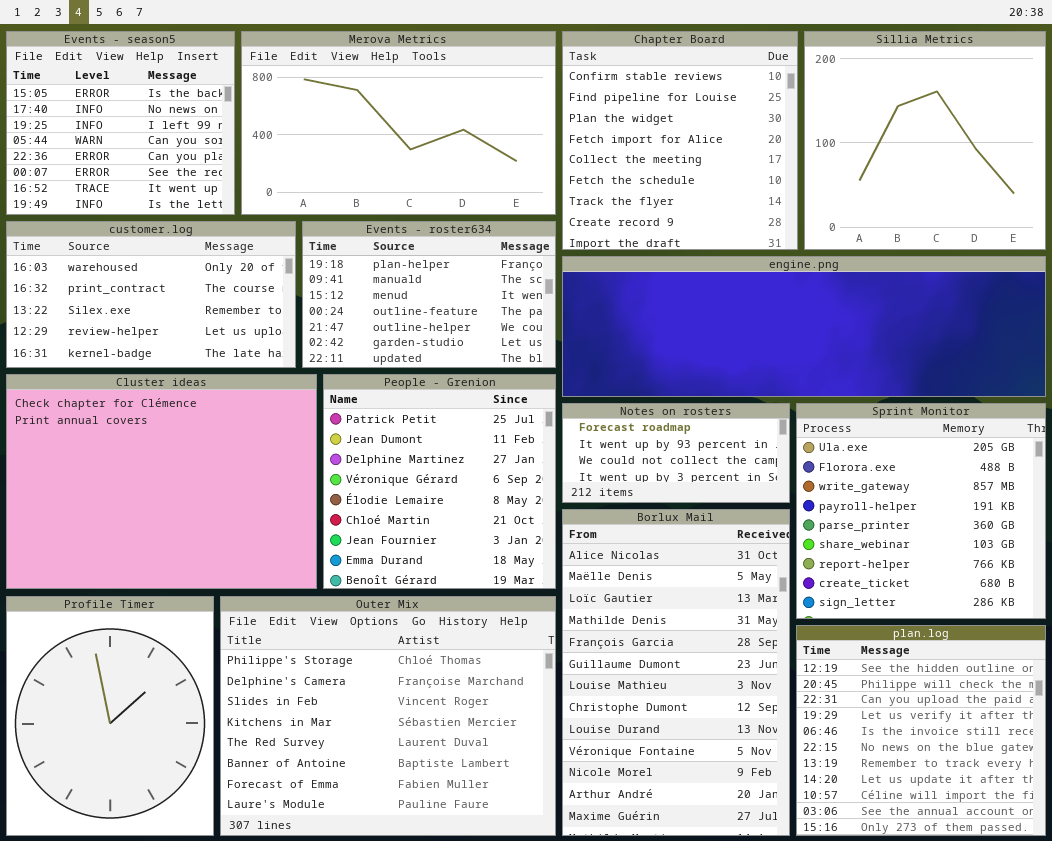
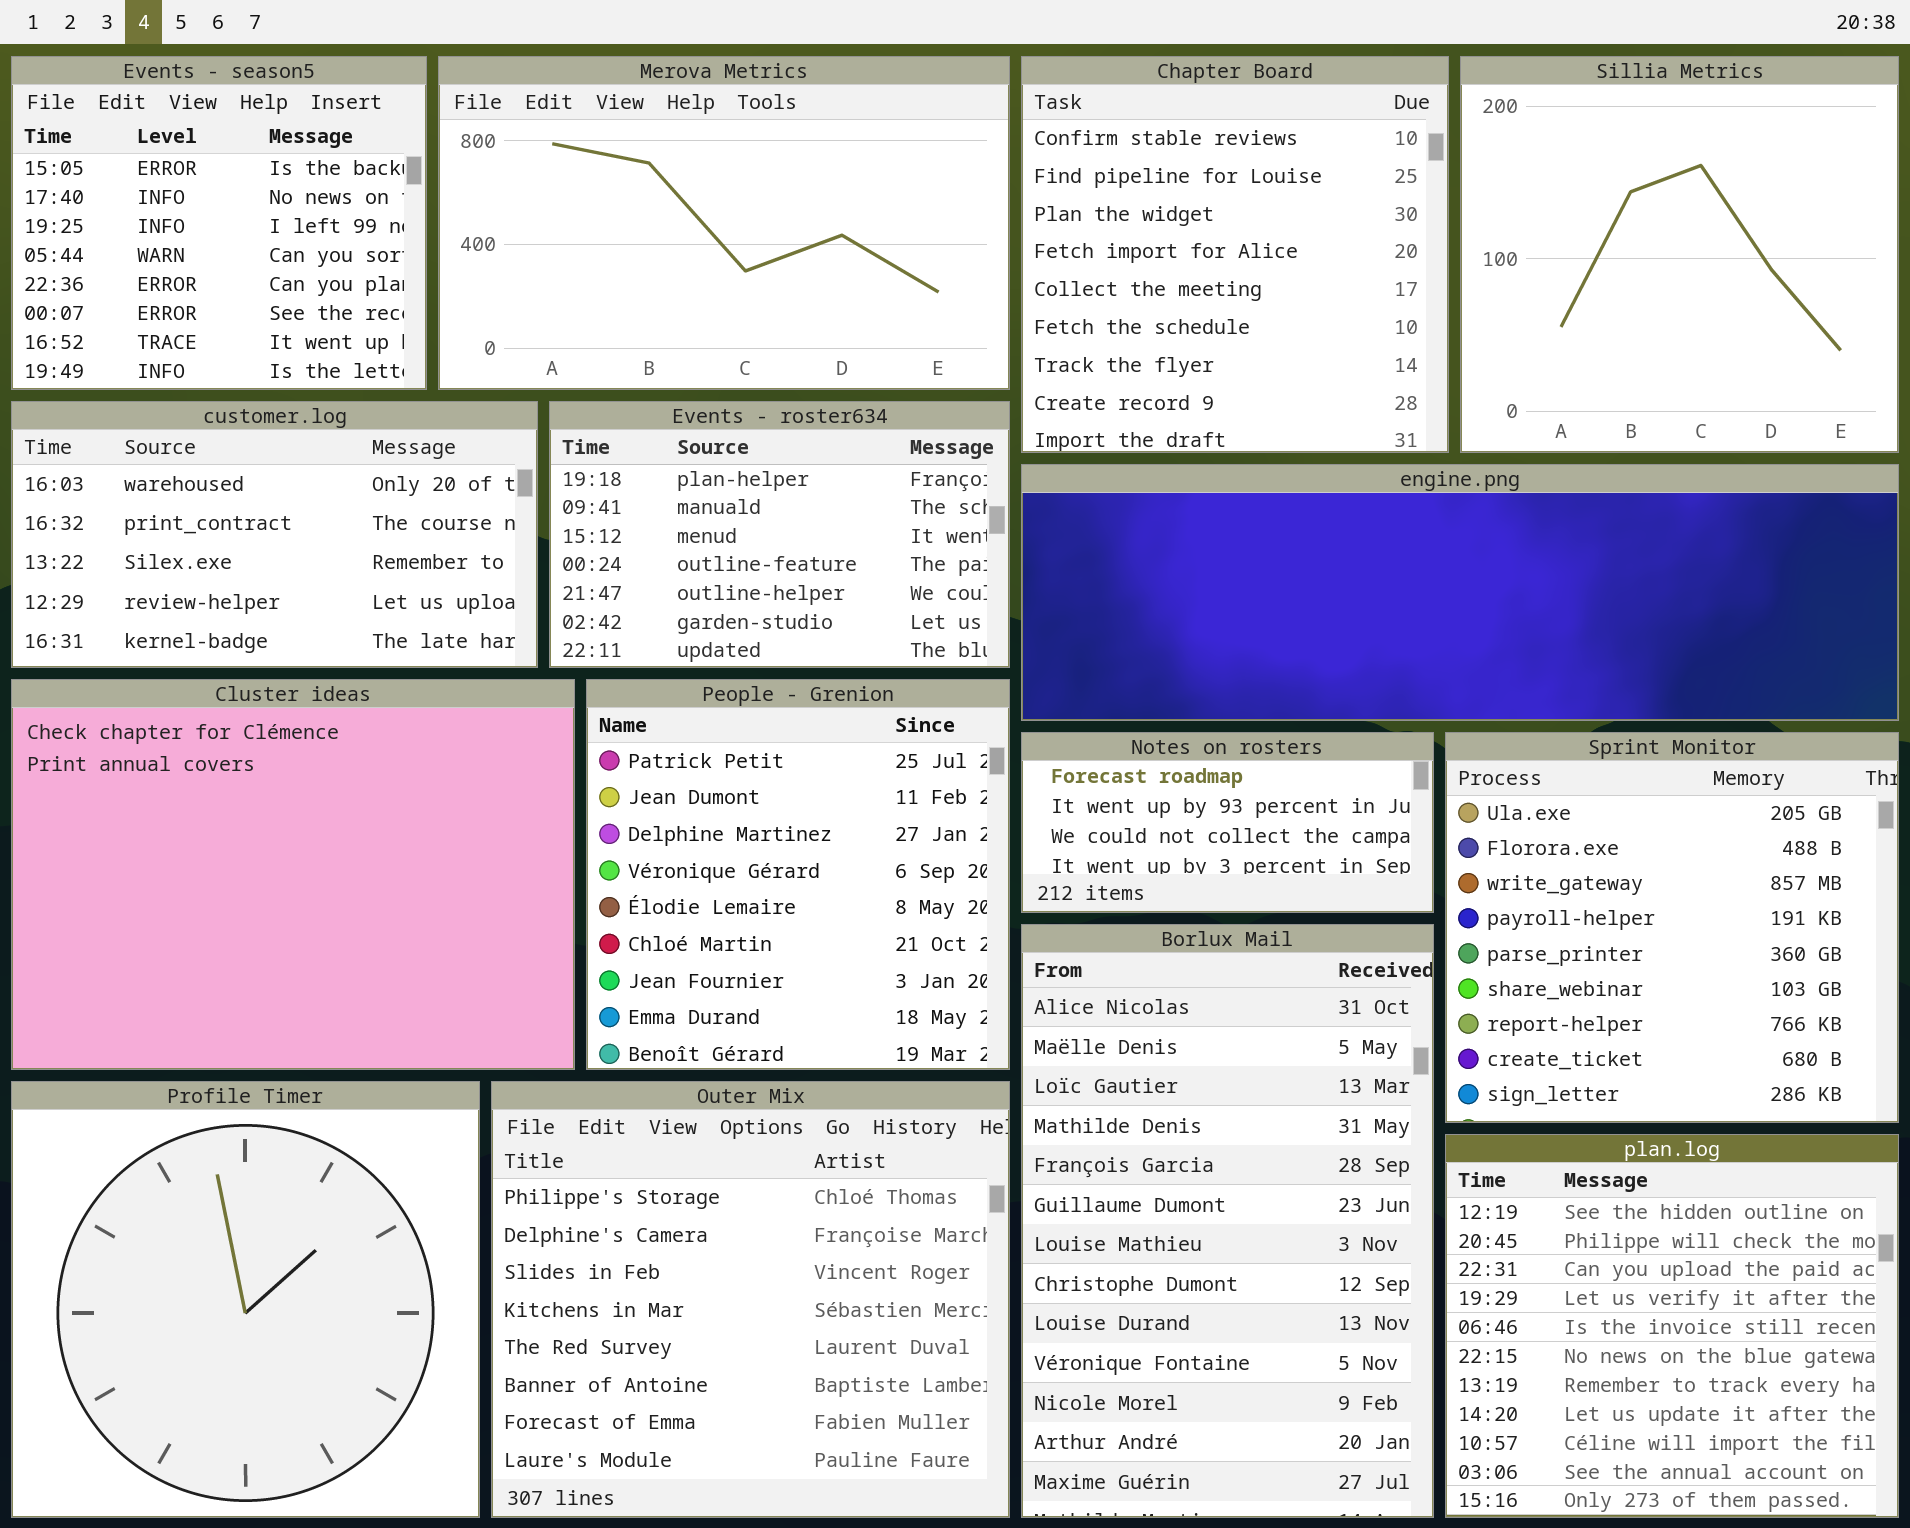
Profile Timer: [6,596,214,836] -> [11,1081,480,1518], resized
Outer Mix: [220,596,556,836] -> [491,1081,1010,1518], resized

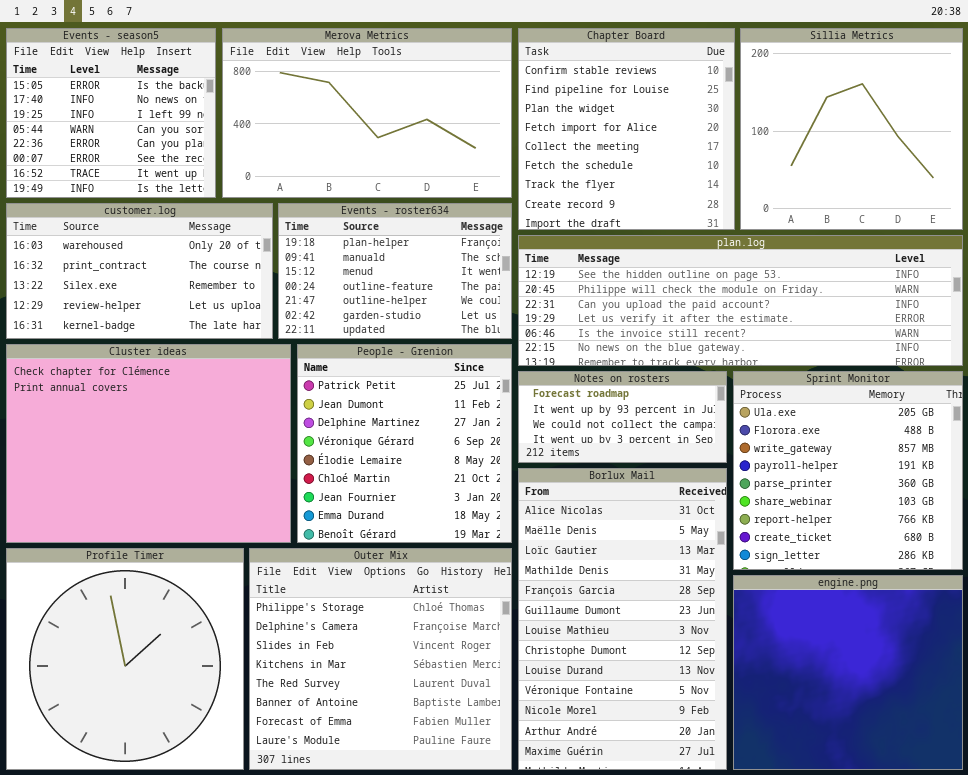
engine.png: [1021,464,1899,721] -> [733,575,963,770], moved, resized
plan.log: [1445,1134,1899,1518] -> [518,235,963,366], moved, resized

